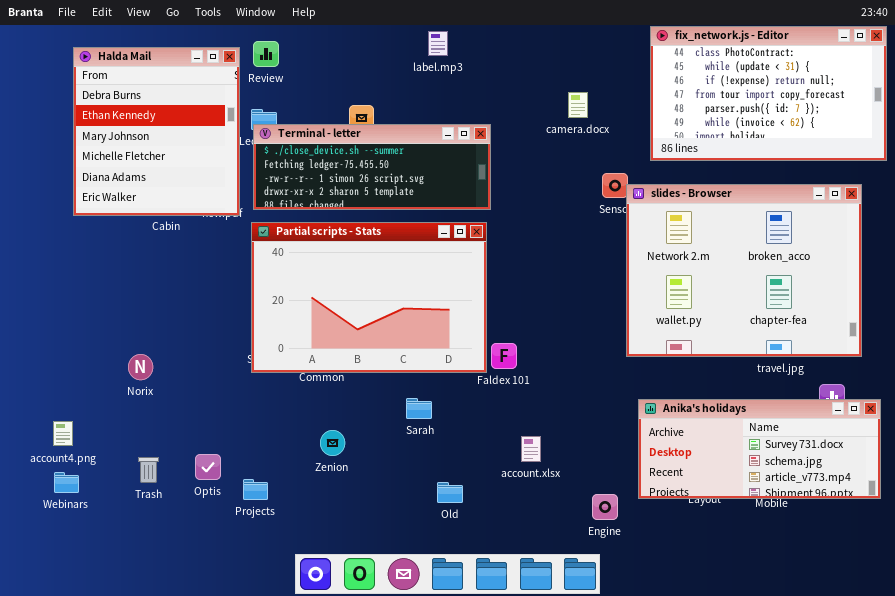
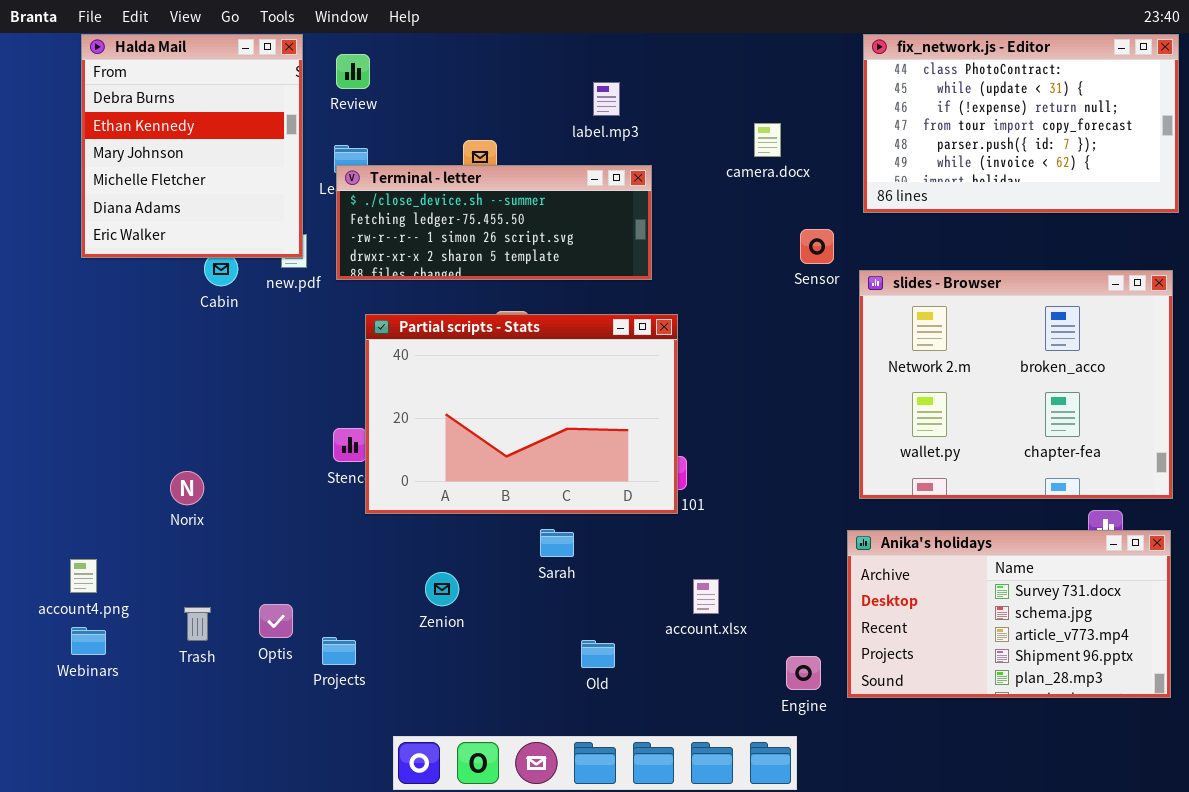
label.mp3: [428,31,448,56] -> [593,82,620,116], moved
Halda Mail: [73,47,240,216] -> [81,34,303,258], moved
slides - Browser: [626,184,862,357] -> [859,270,1173,499], moved
Partial scripts - Stats: [251,222,487,373] -> [365,314,678,514], moved
Anika's holidays: [638,399,881,499] -> [847,530,1171,698], resized

